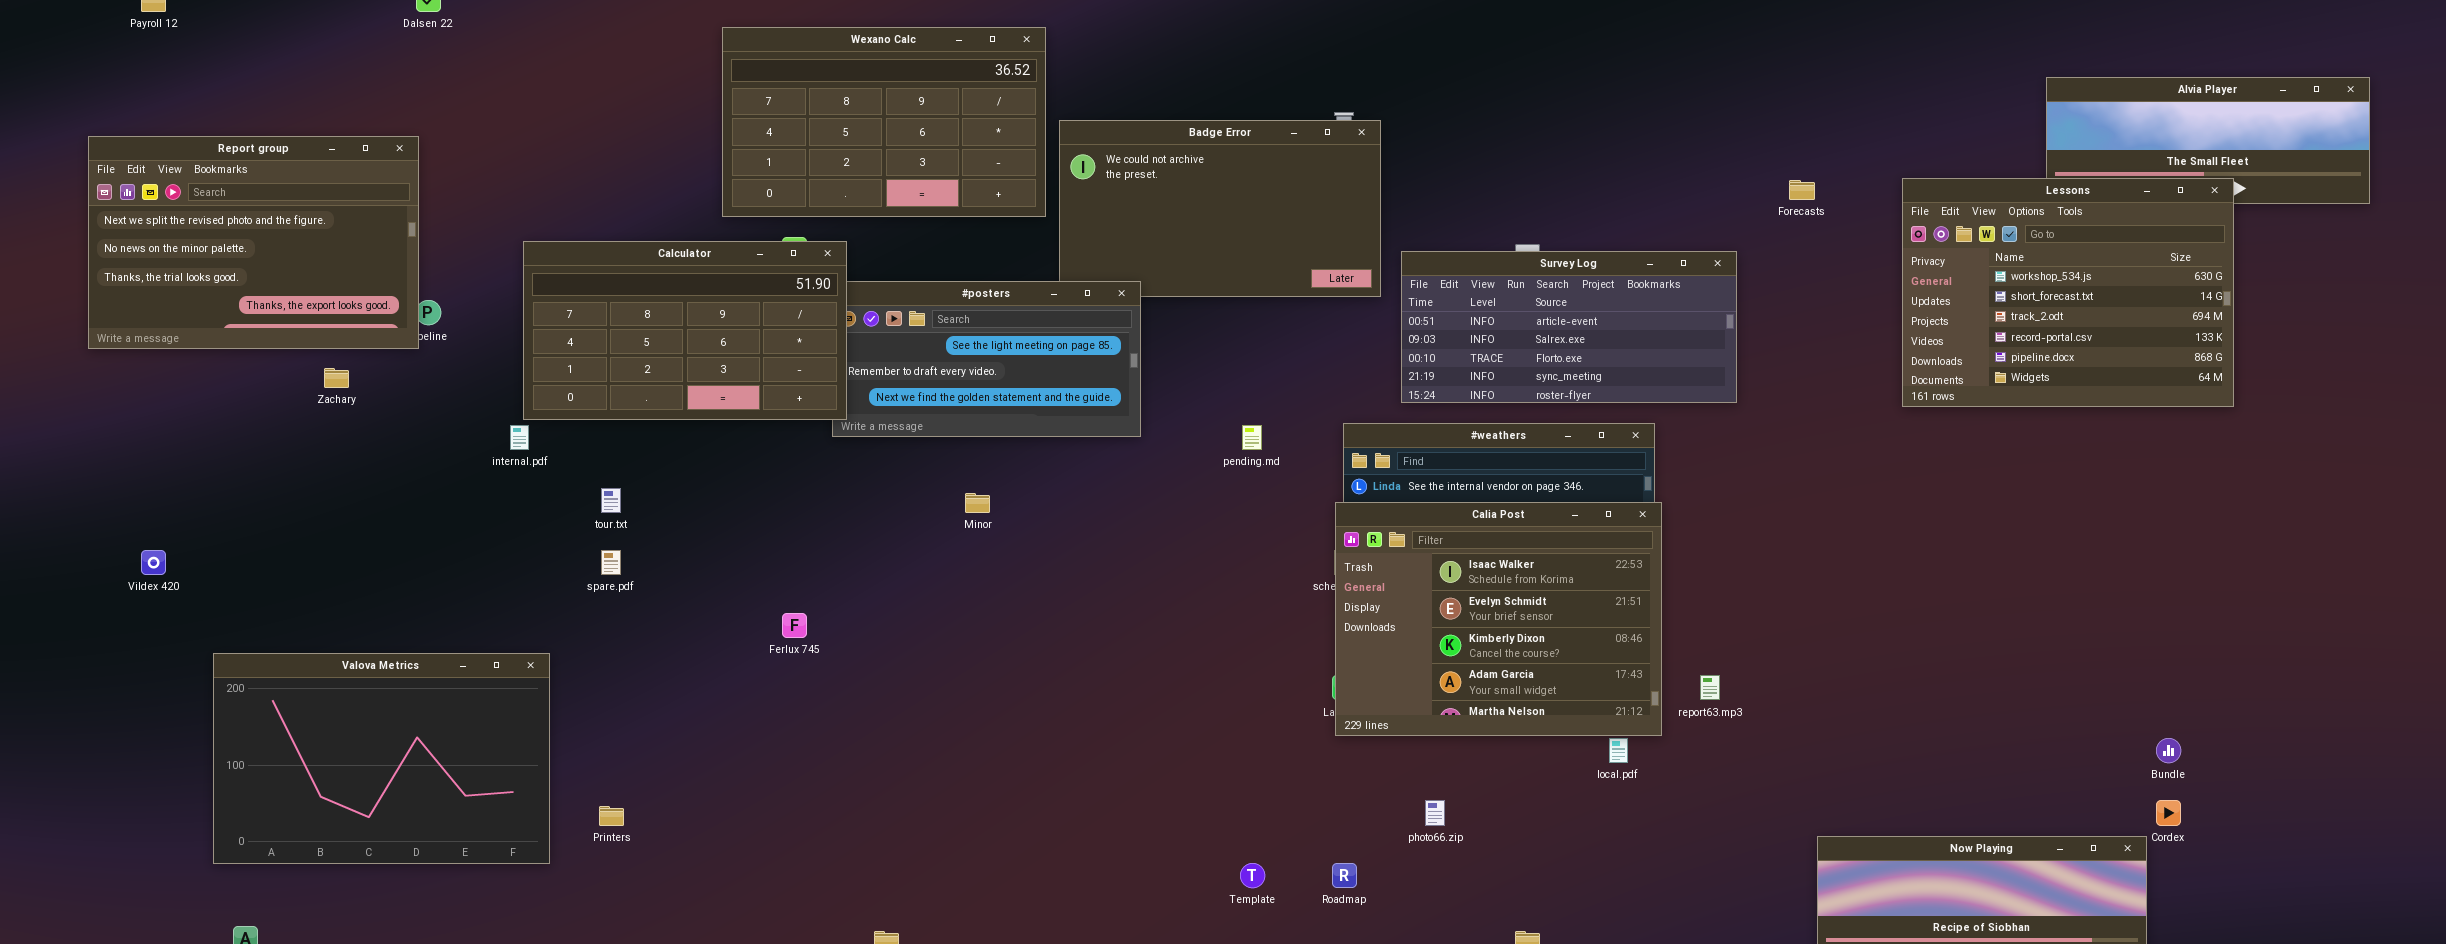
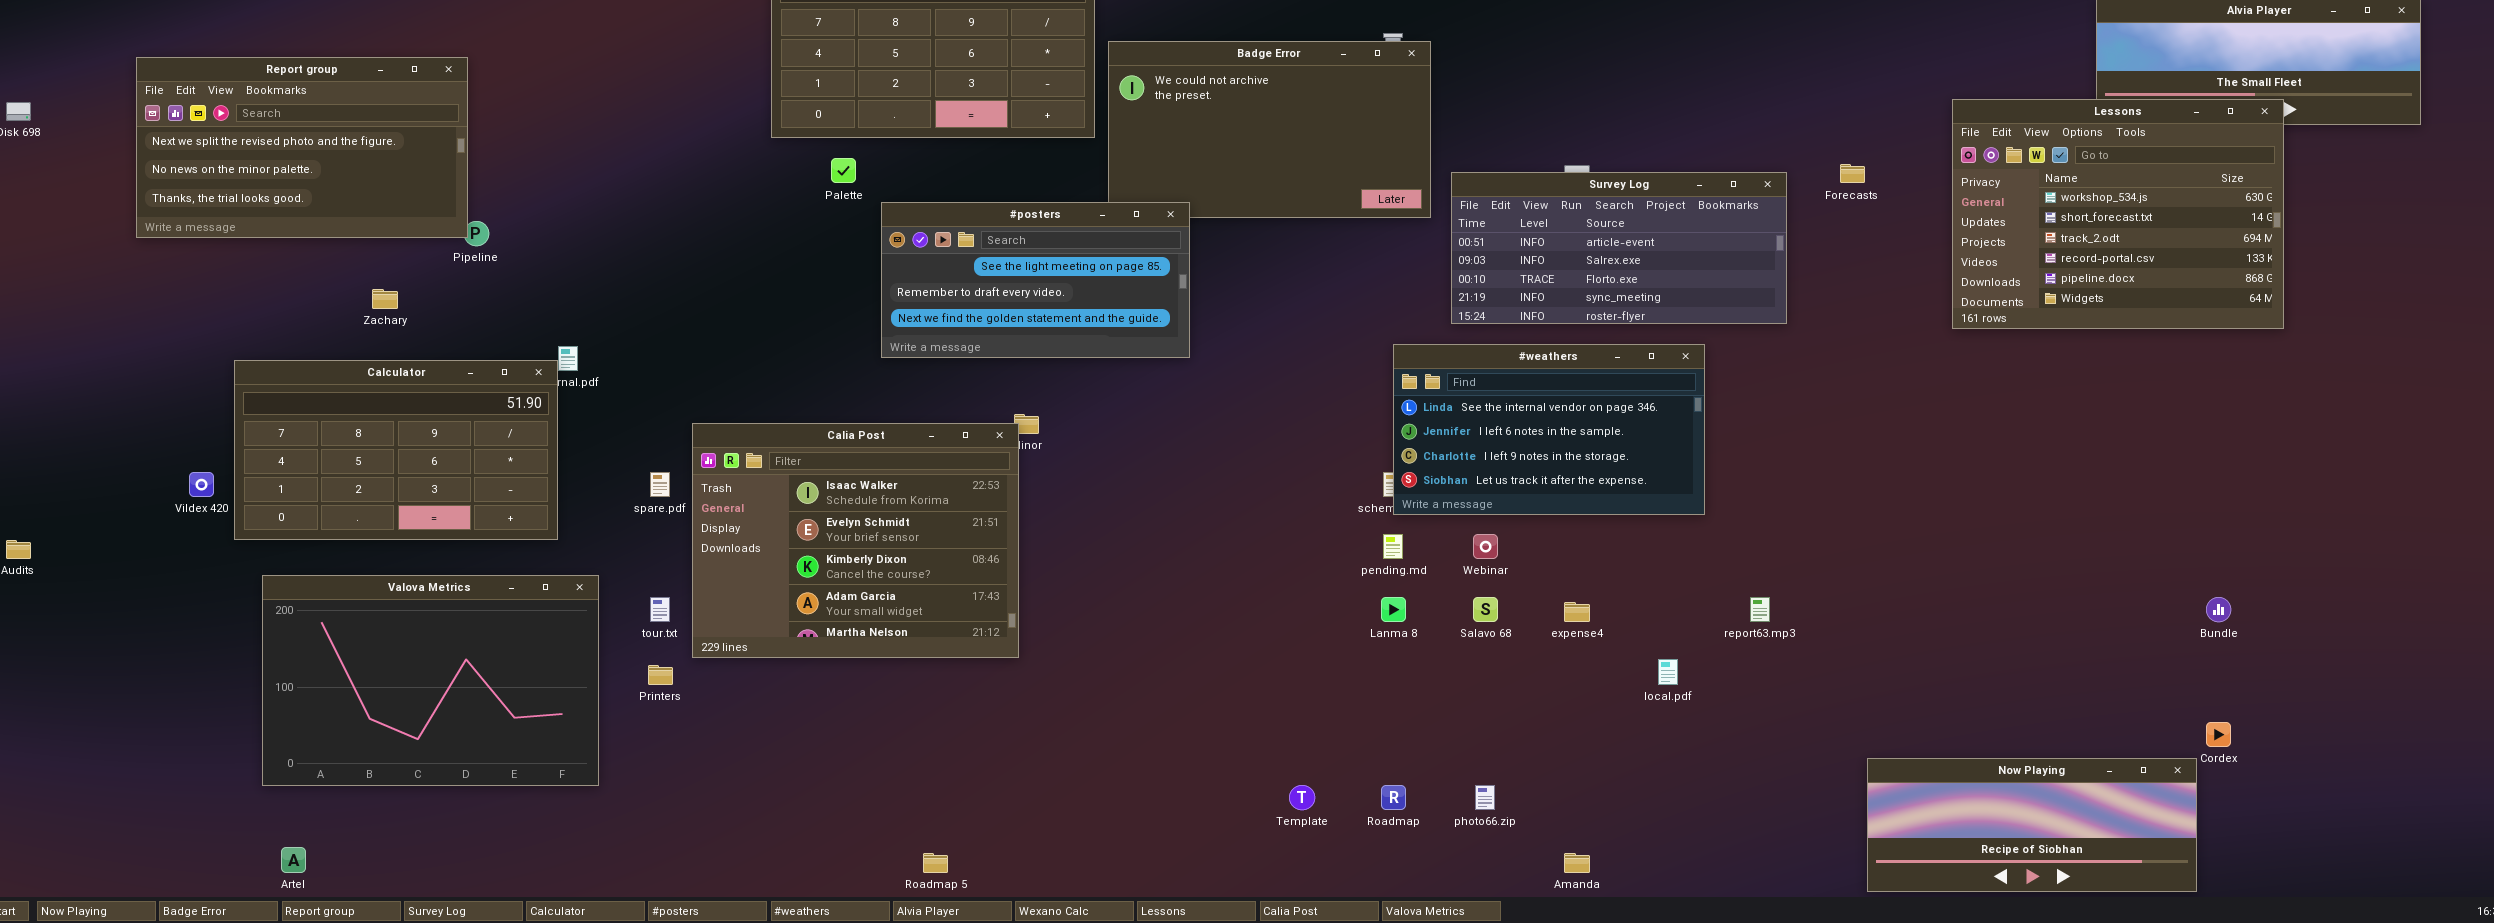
Report group: [88,136,419,349] -> [136,57,468,238], resized
Forecasts: [1789,180,1815,200] -> [1840,164,1865,183], moved
Calculator: [523,241,847,420] -> [234,360,558,540], moved
pending.md: [1242,425,1262,450] -> [1383,534,1403,559], moved
tour.txt: [601,488,621,513] -> [650,597,670,622], moved
Calia Post: [1335,502,1662,736] -> [692,423,1019,658], moved
Bundle: [2156,738,2181,763] -> [2206,597,2231,622], moved
photo66.zip: [1425,800,1445,826] -> [1475,785,1495,810], moved
Printers: [599,806,624,826] -> [648,665,673,685], moved

